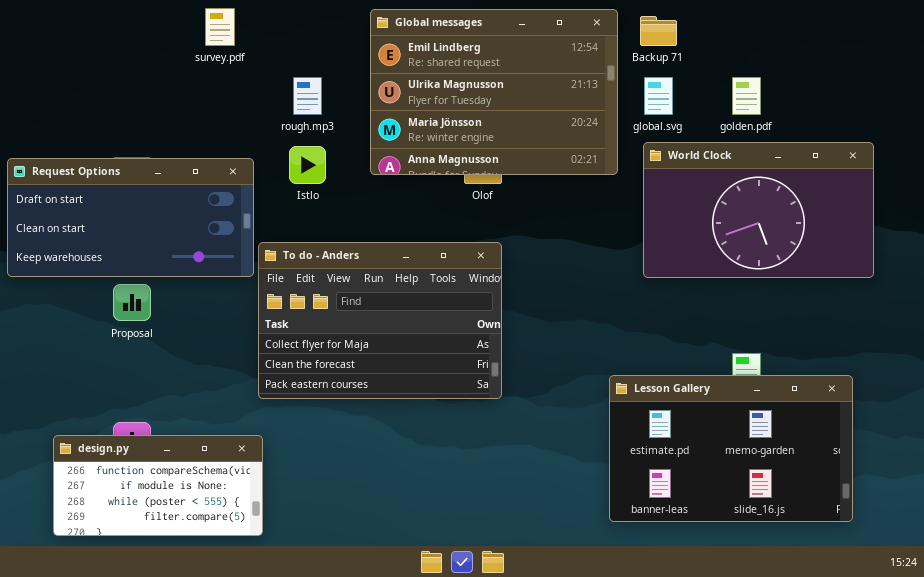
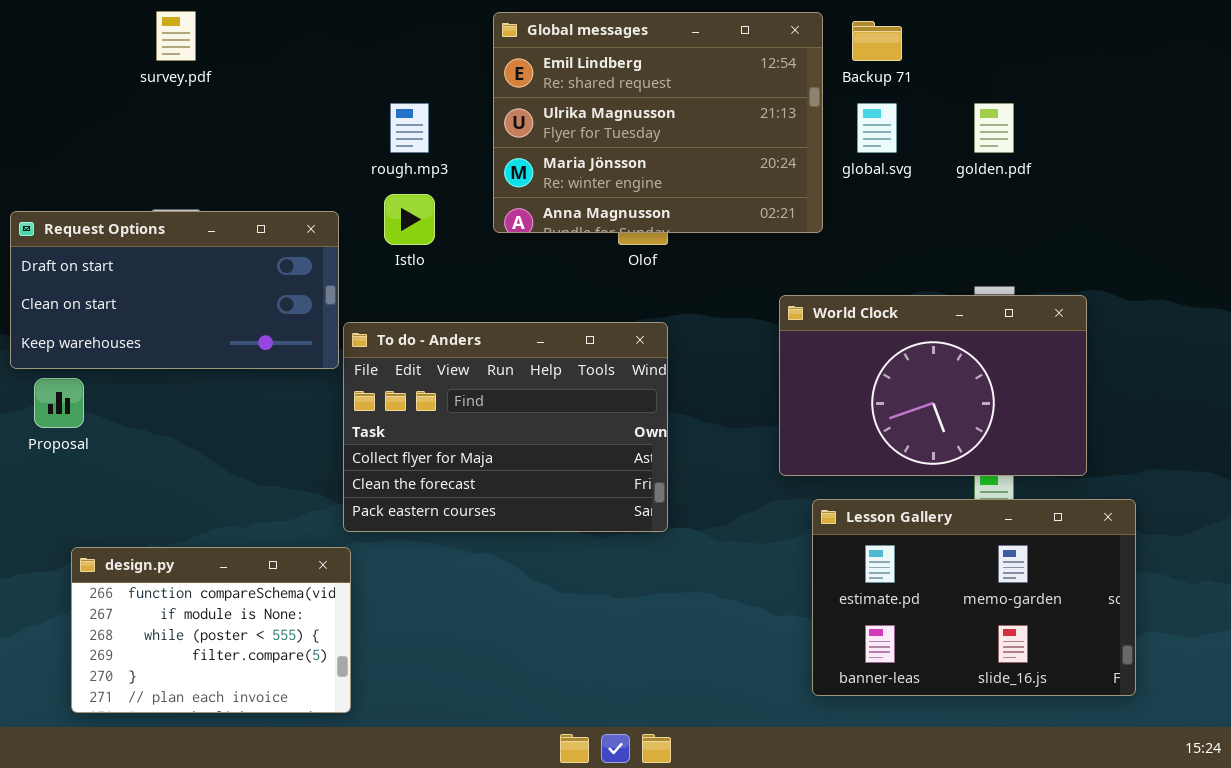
survey.pdf: [205,8,235,46] -> [156,11,196,61], moved
World Clock: [643,142,874,278] -> [779,295,1087,476], moved
Proposal: [113,284,151,321] -> [34,378,84,428], moved
design.py: [53,435,263,536] -> [71,547,351,713], resized

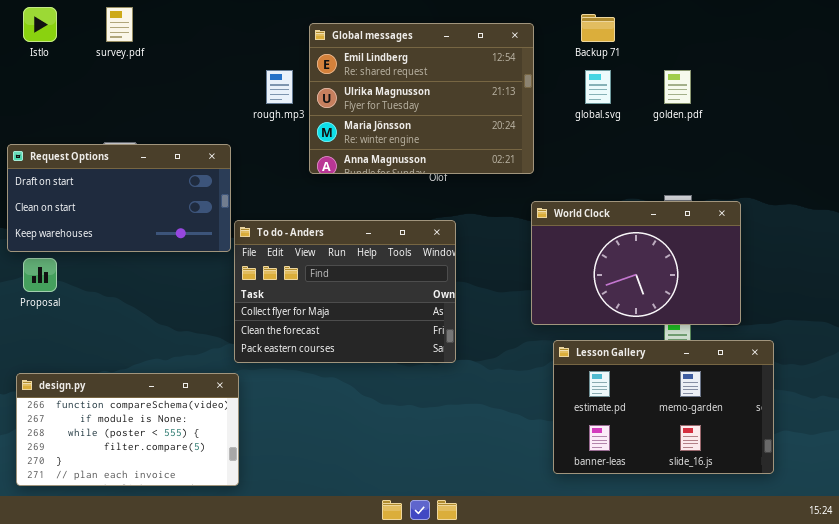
Global messages: [493,12,823,233] -> [309,23,534,174], moved
Istlo: [384,194,435,245] -> [23,7,57,42], moved
design.py: [71,547,351,713] -> [16,373,239,486], resized

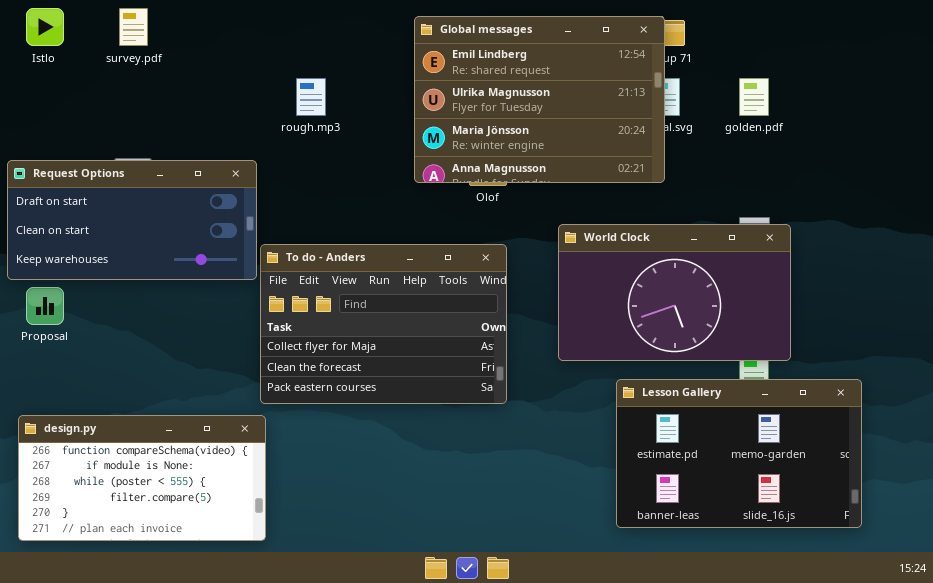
Global messages: [309,23,534,174] -> [414,16,665,183], moved
World Clock: [531,201,741,325] -> [558,224,791,361], moved

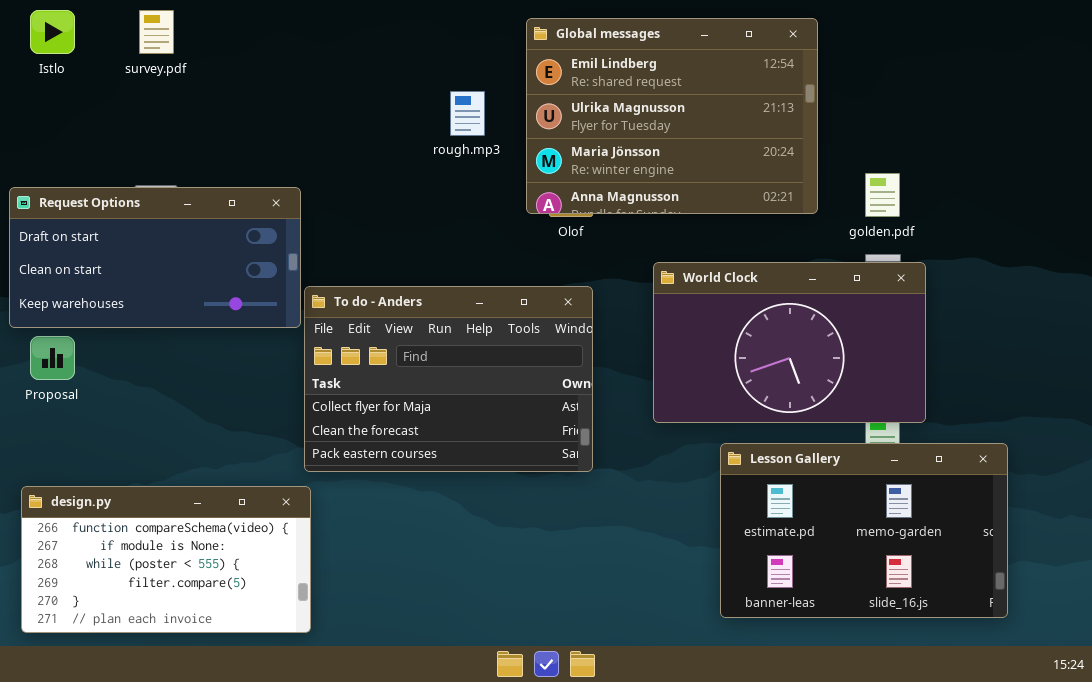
Global messages: [414,16,665,183] -> [526,18,818,214], moved
rough.mp3: [296,78,326,116] -> [450,91,485,136], moved
golden.pdf: [739,78,769,116] -> [865,173,900,217], moved

